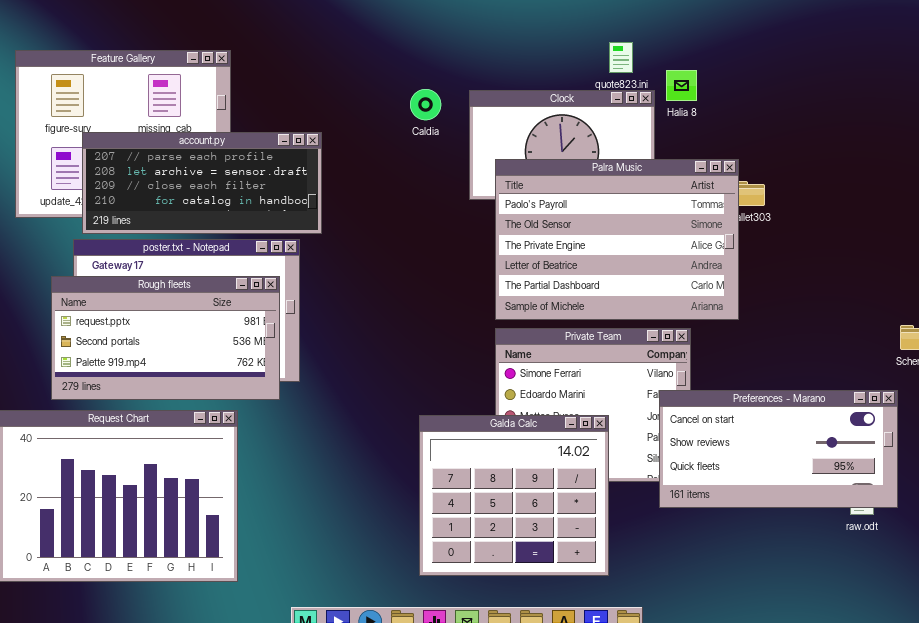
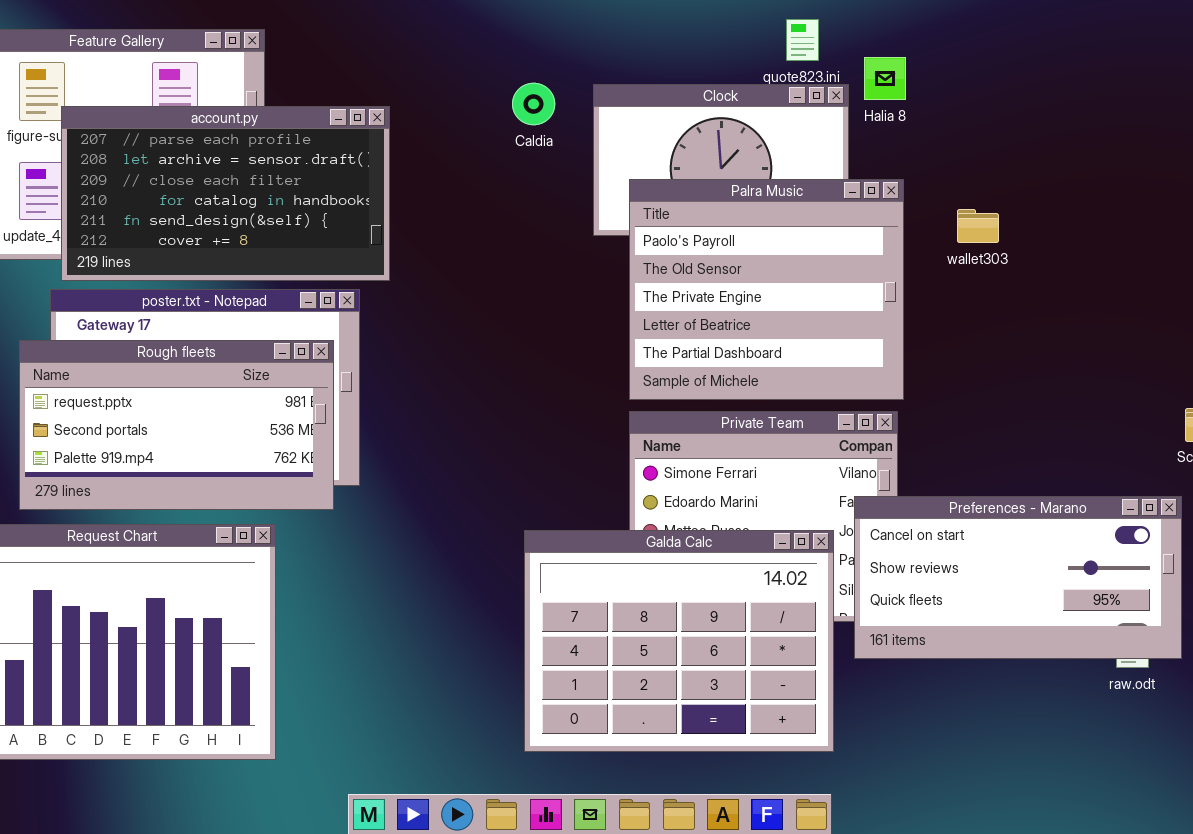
account.py: [82,132,322,234] -> [61,106,390,281], resized
Palra Music: [495,159,739,320] -> [629,179,904,400], resized
Galda Calc: [419,415,609,576] -> [524,530,834,752], resized

